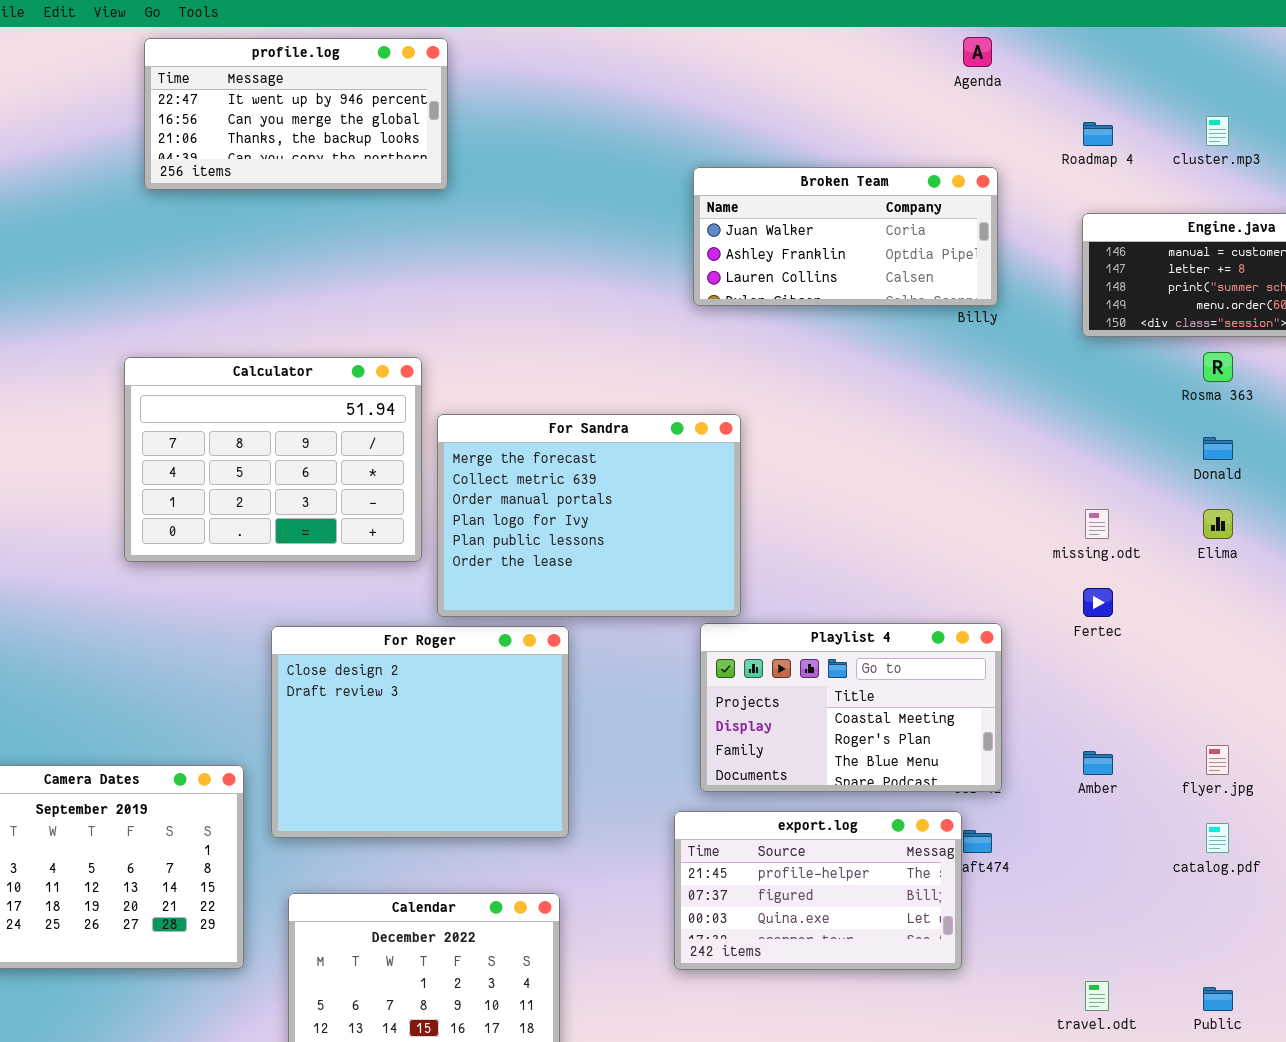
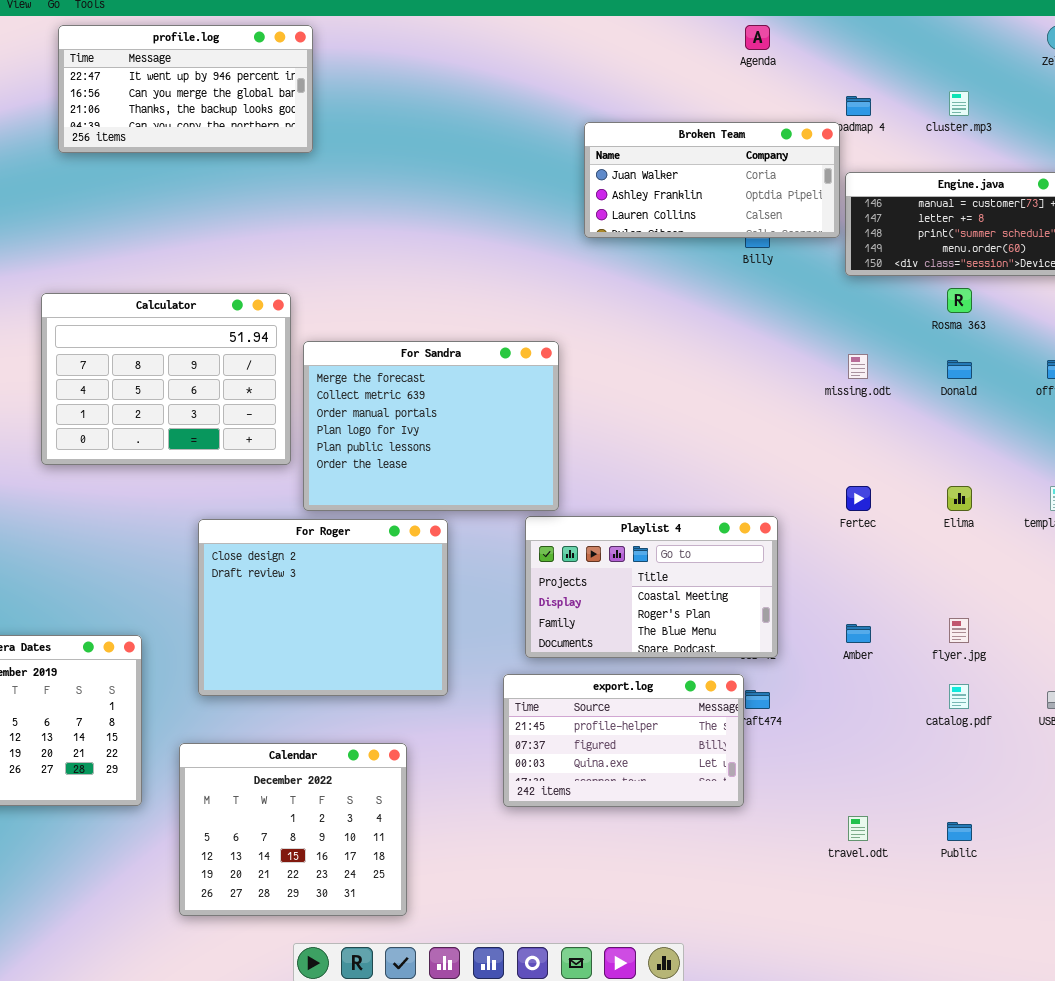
Broken Team: [693,167,998,306] -> [584,122,840,238], moved
missing.odt: [1085,509,1109,539] -> [848,354,868,379], moved
Elima: [1203,509,1233,539] -> [947,486,972,511], moved
For Roger: [271,626,569,838] -> [198,519,448,696], moved

